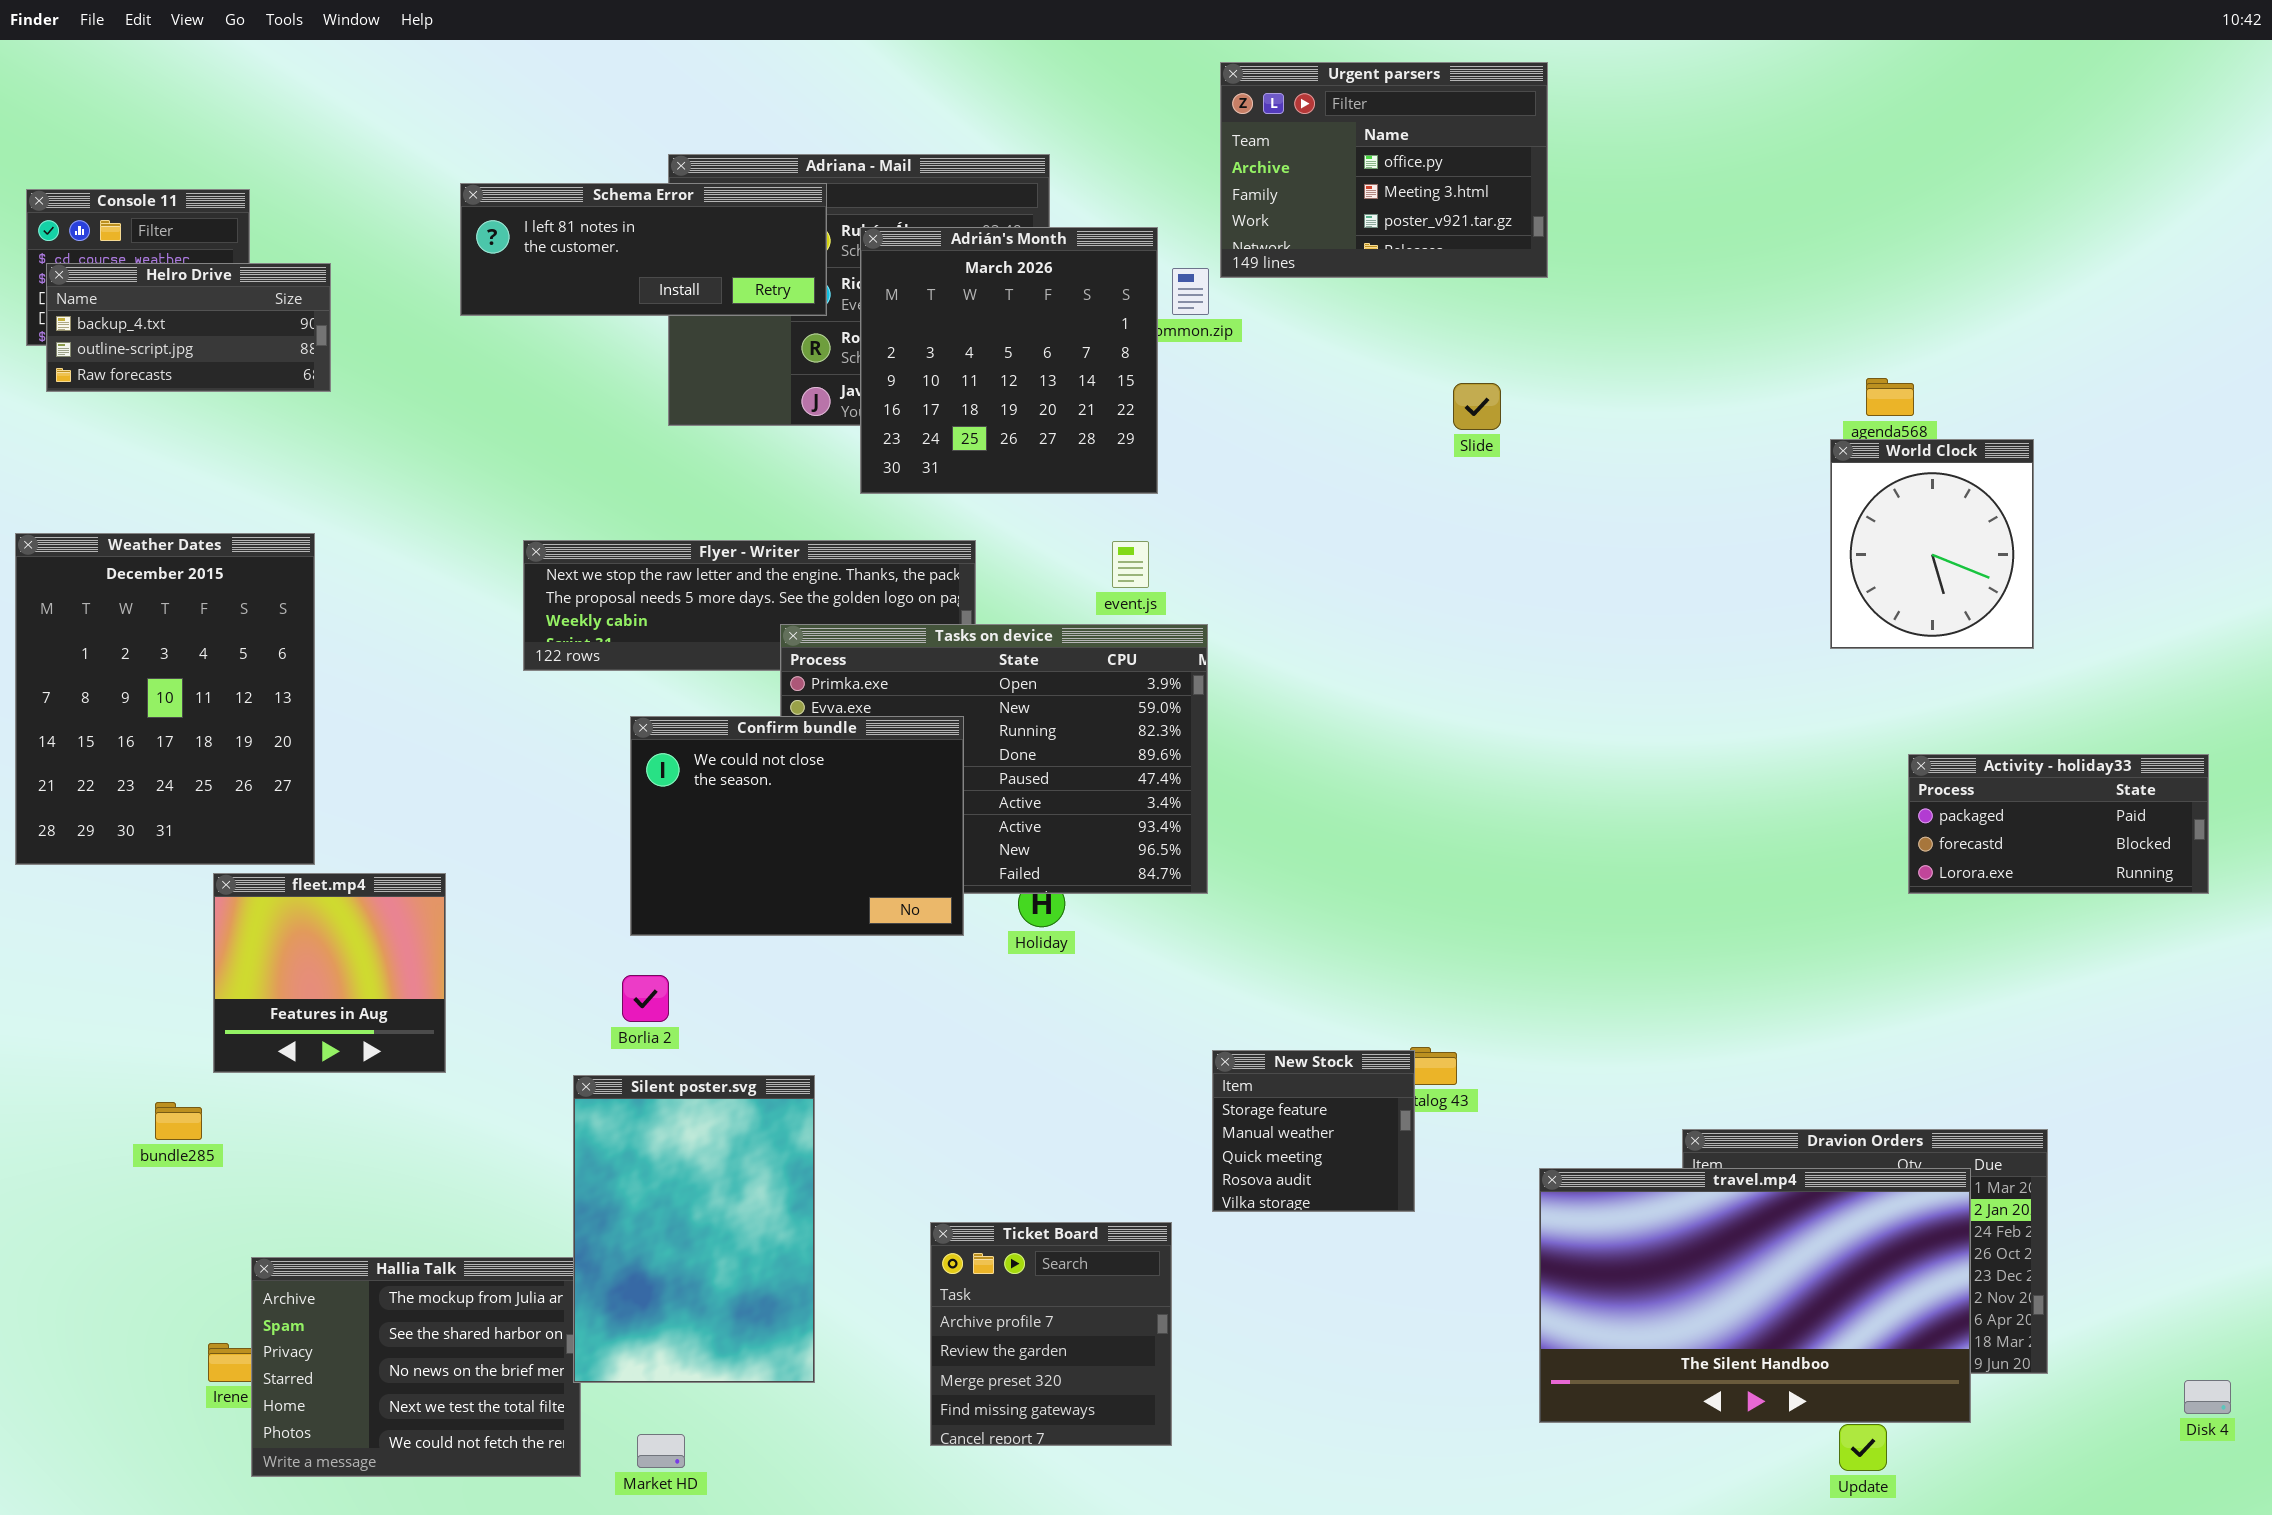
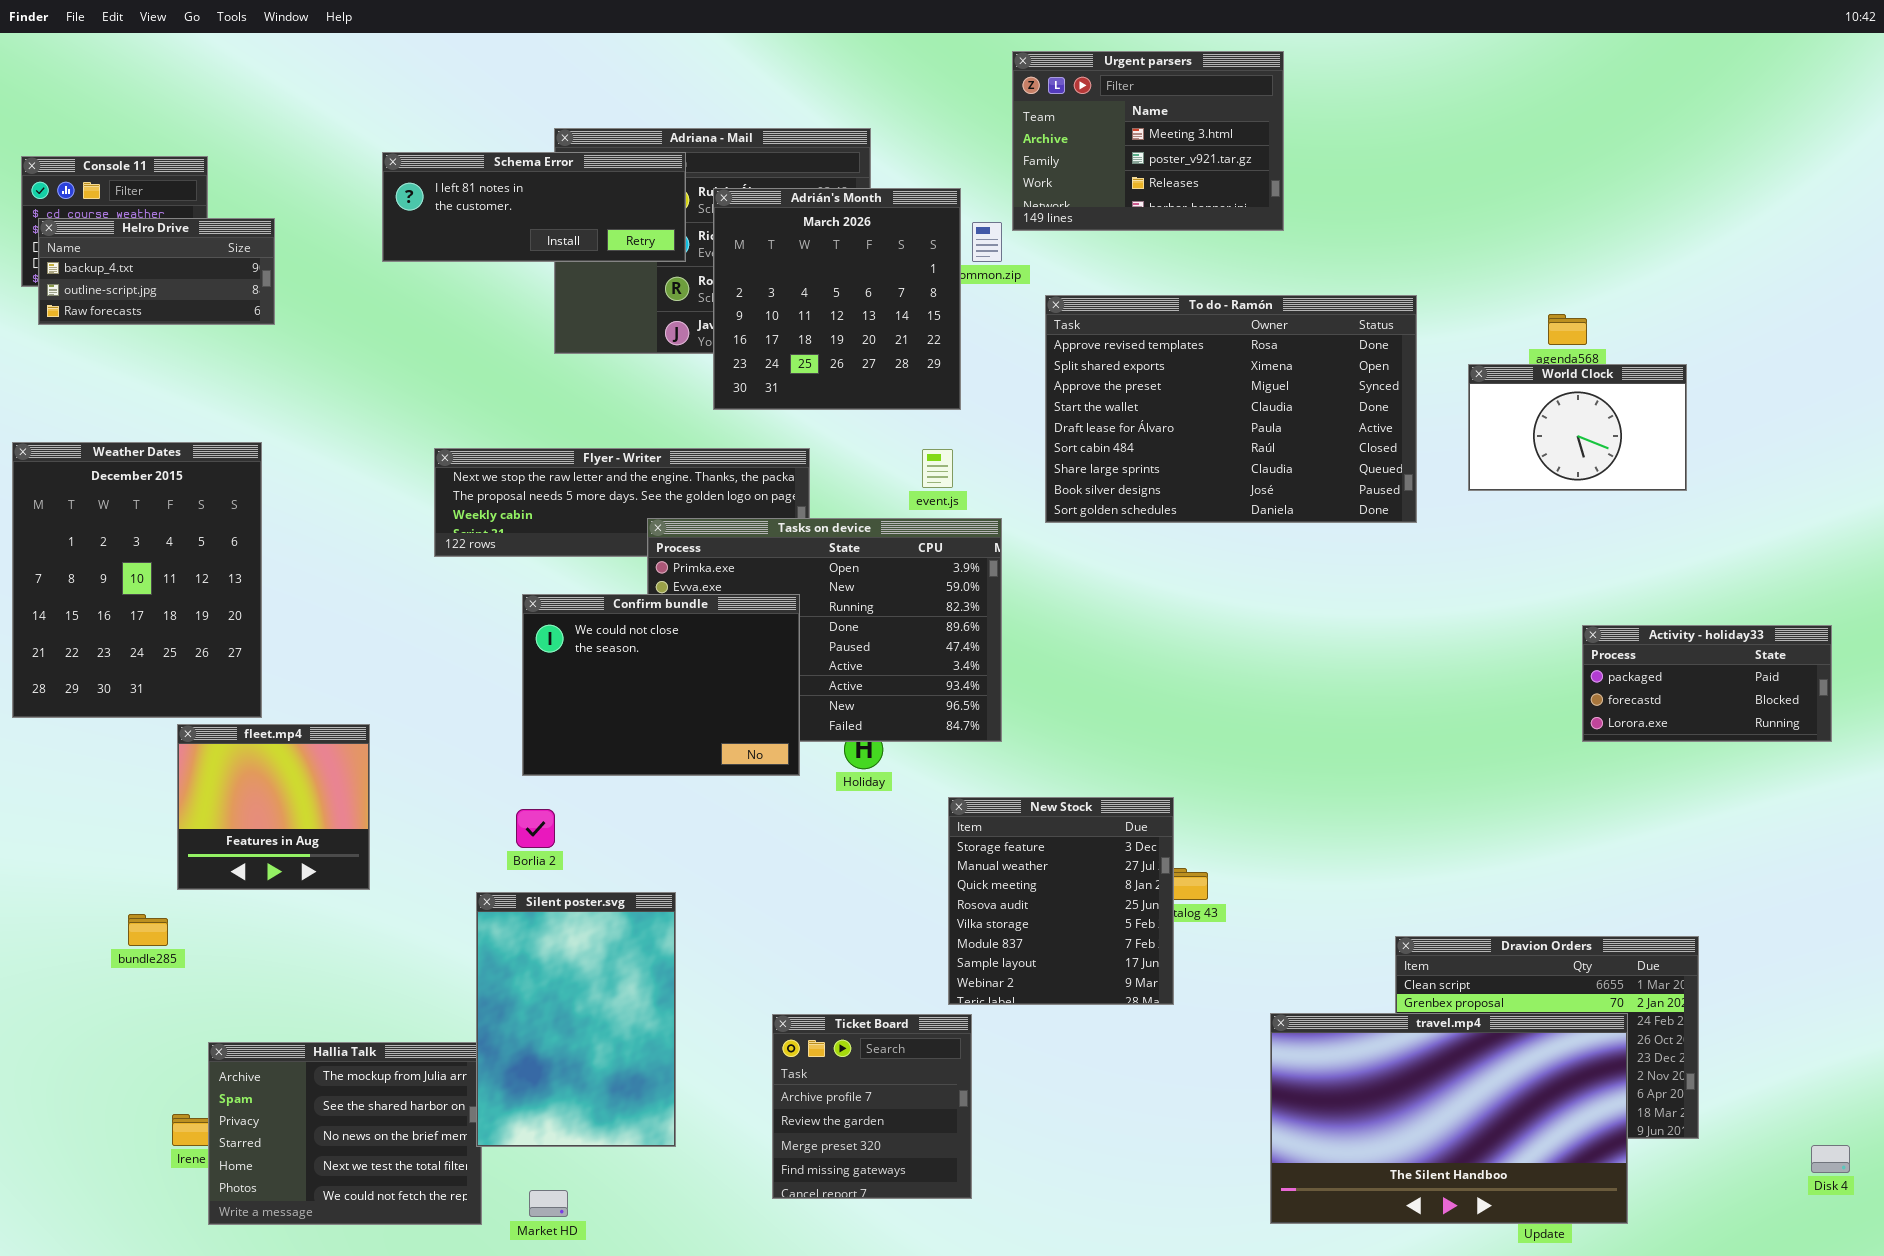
Urgent parsers: [1220,62,1548,278] -> [1012,51,1284,231], scrolled down 1 row
To do - Ramón: none -> [1045,295,1417,523], opened
World Clock: [1830,439,2034,649] -> [1468,364,1687,491], resized
New Stock: [1212,1050,1415,1212] -> [948,797,1174,1005], resized
travel.mp4: [1539,1168,1971,1423] -> [1270,1013,1628,1224], moved

